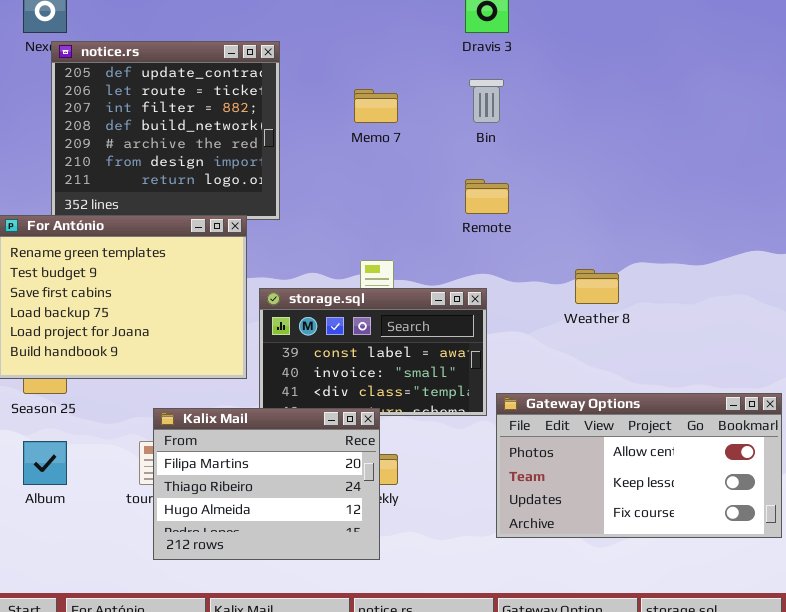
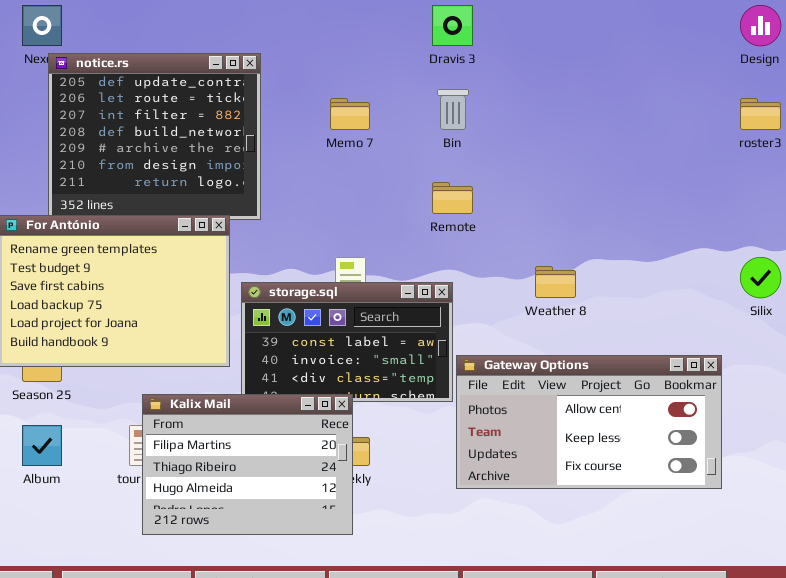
Gateway Options: [496,393,782,538] -> [456,355,722,489], moved

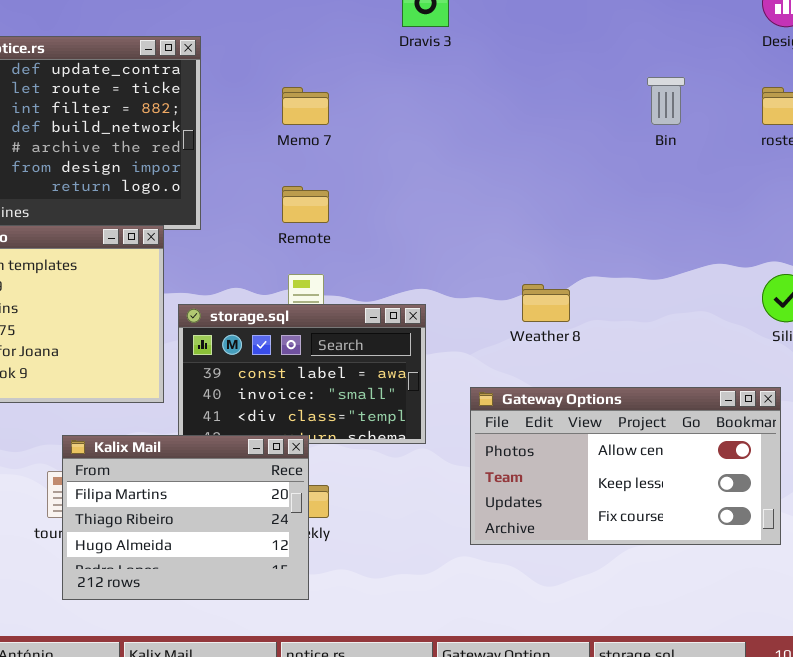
Bin: [437,89,469,130] -> [647,77,685,125], moved
Remote: [432,182,473,214] -> [282,186,329,223], moved
Gateway Options: [456,355,722,489] -> [470,387,781,545], moved

